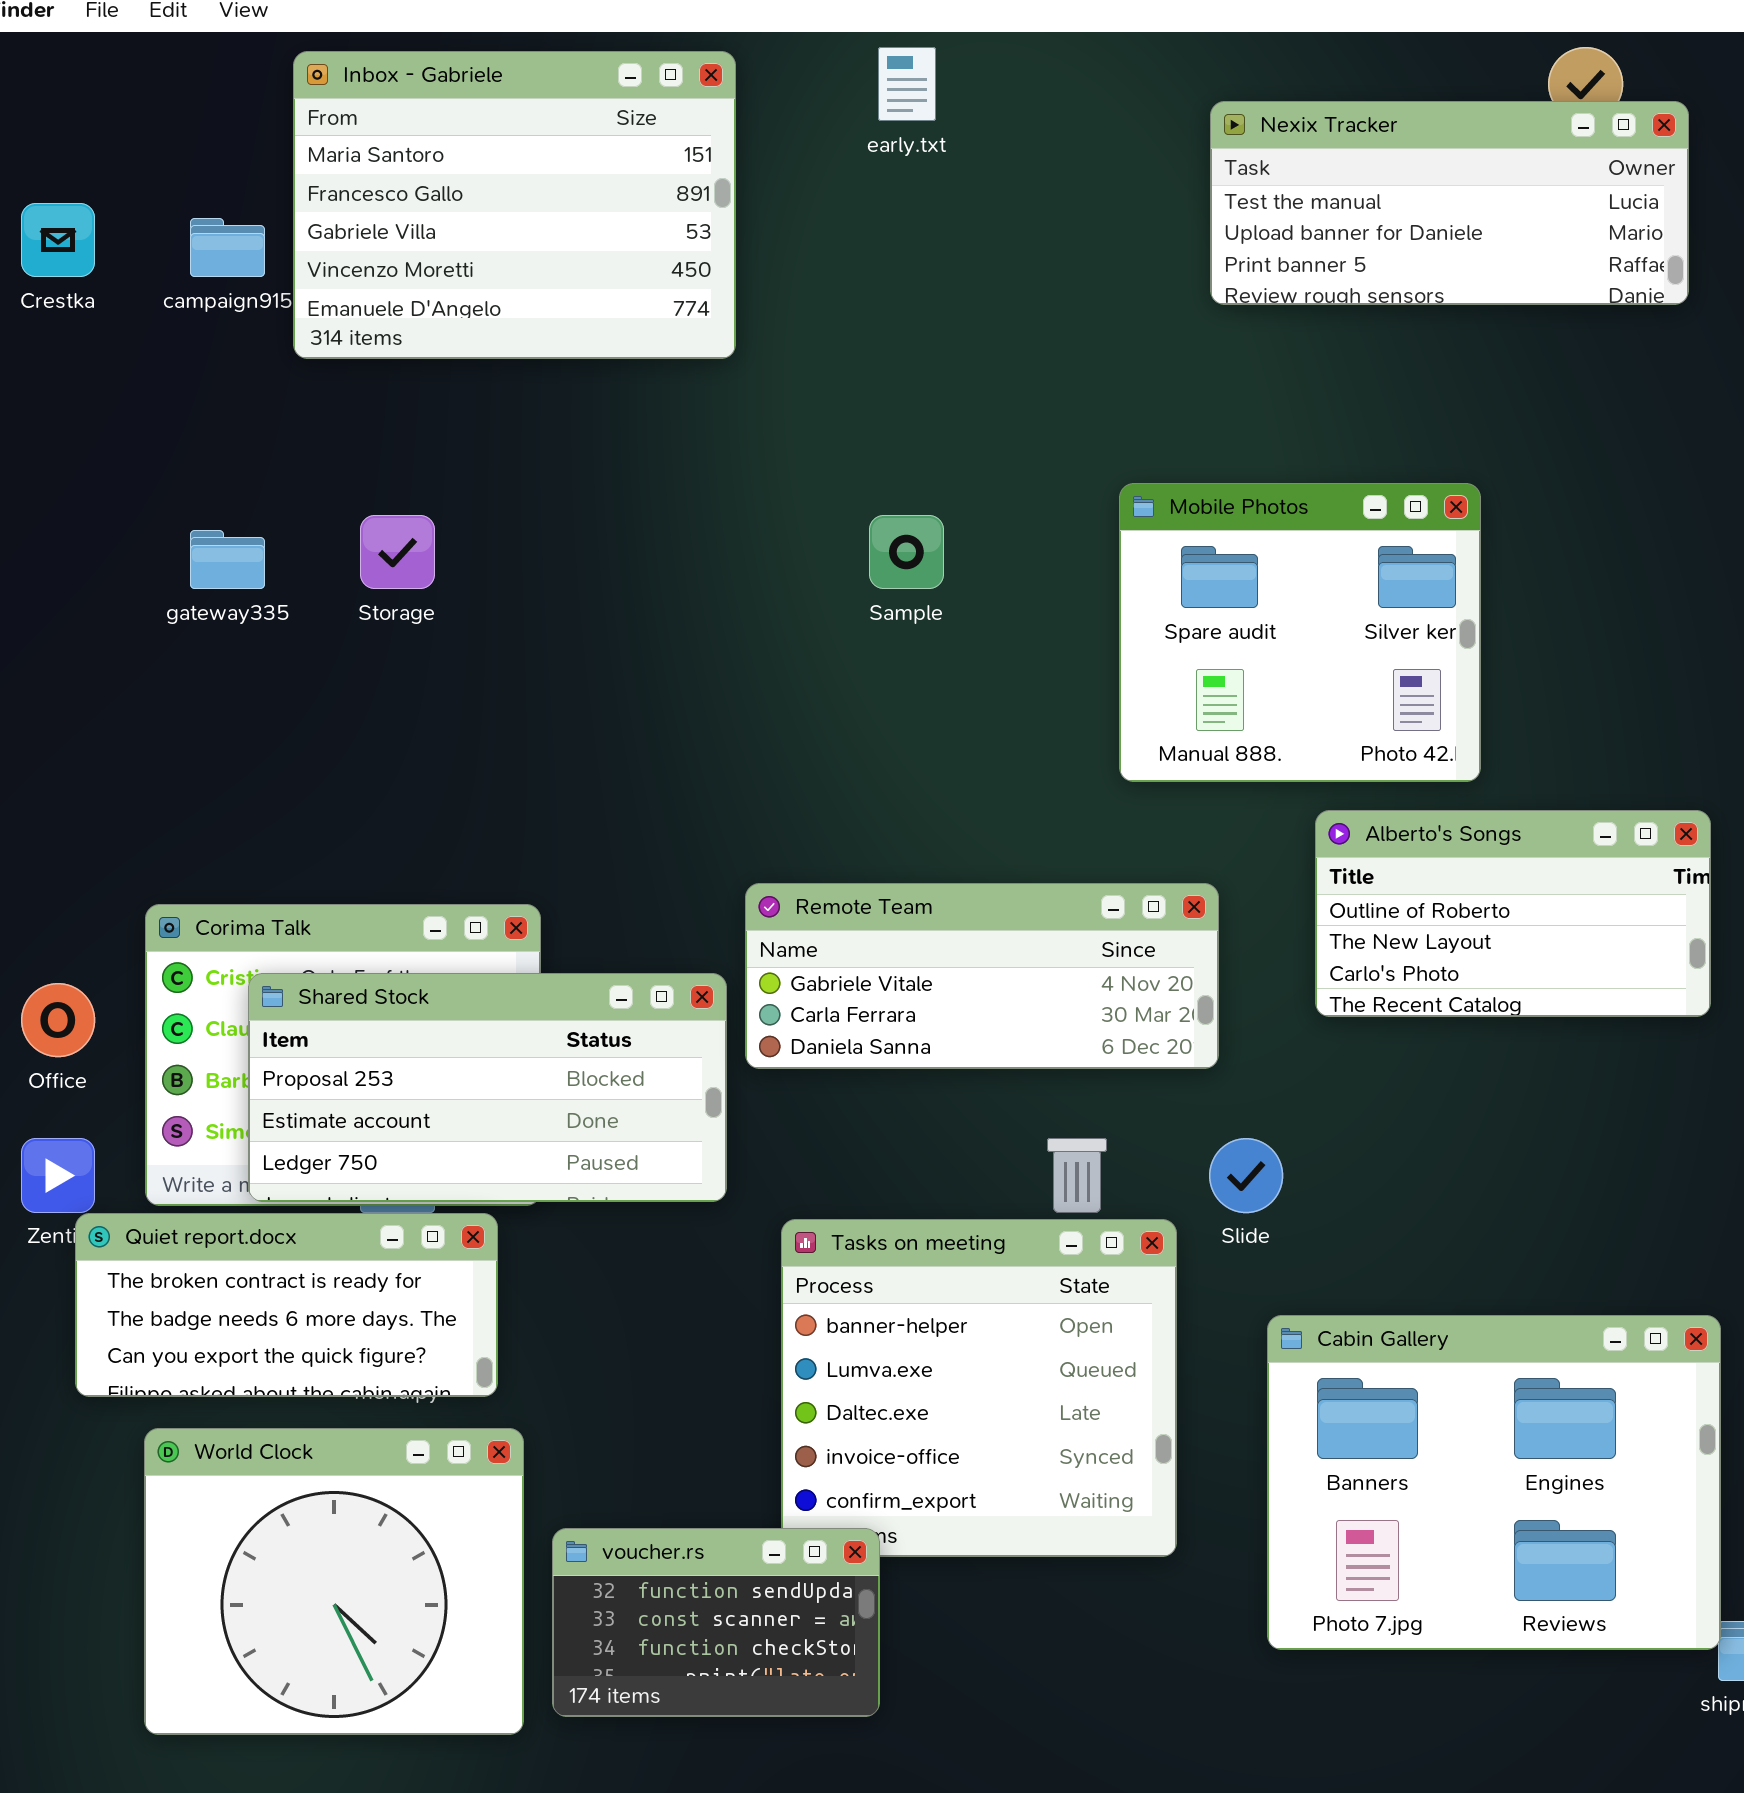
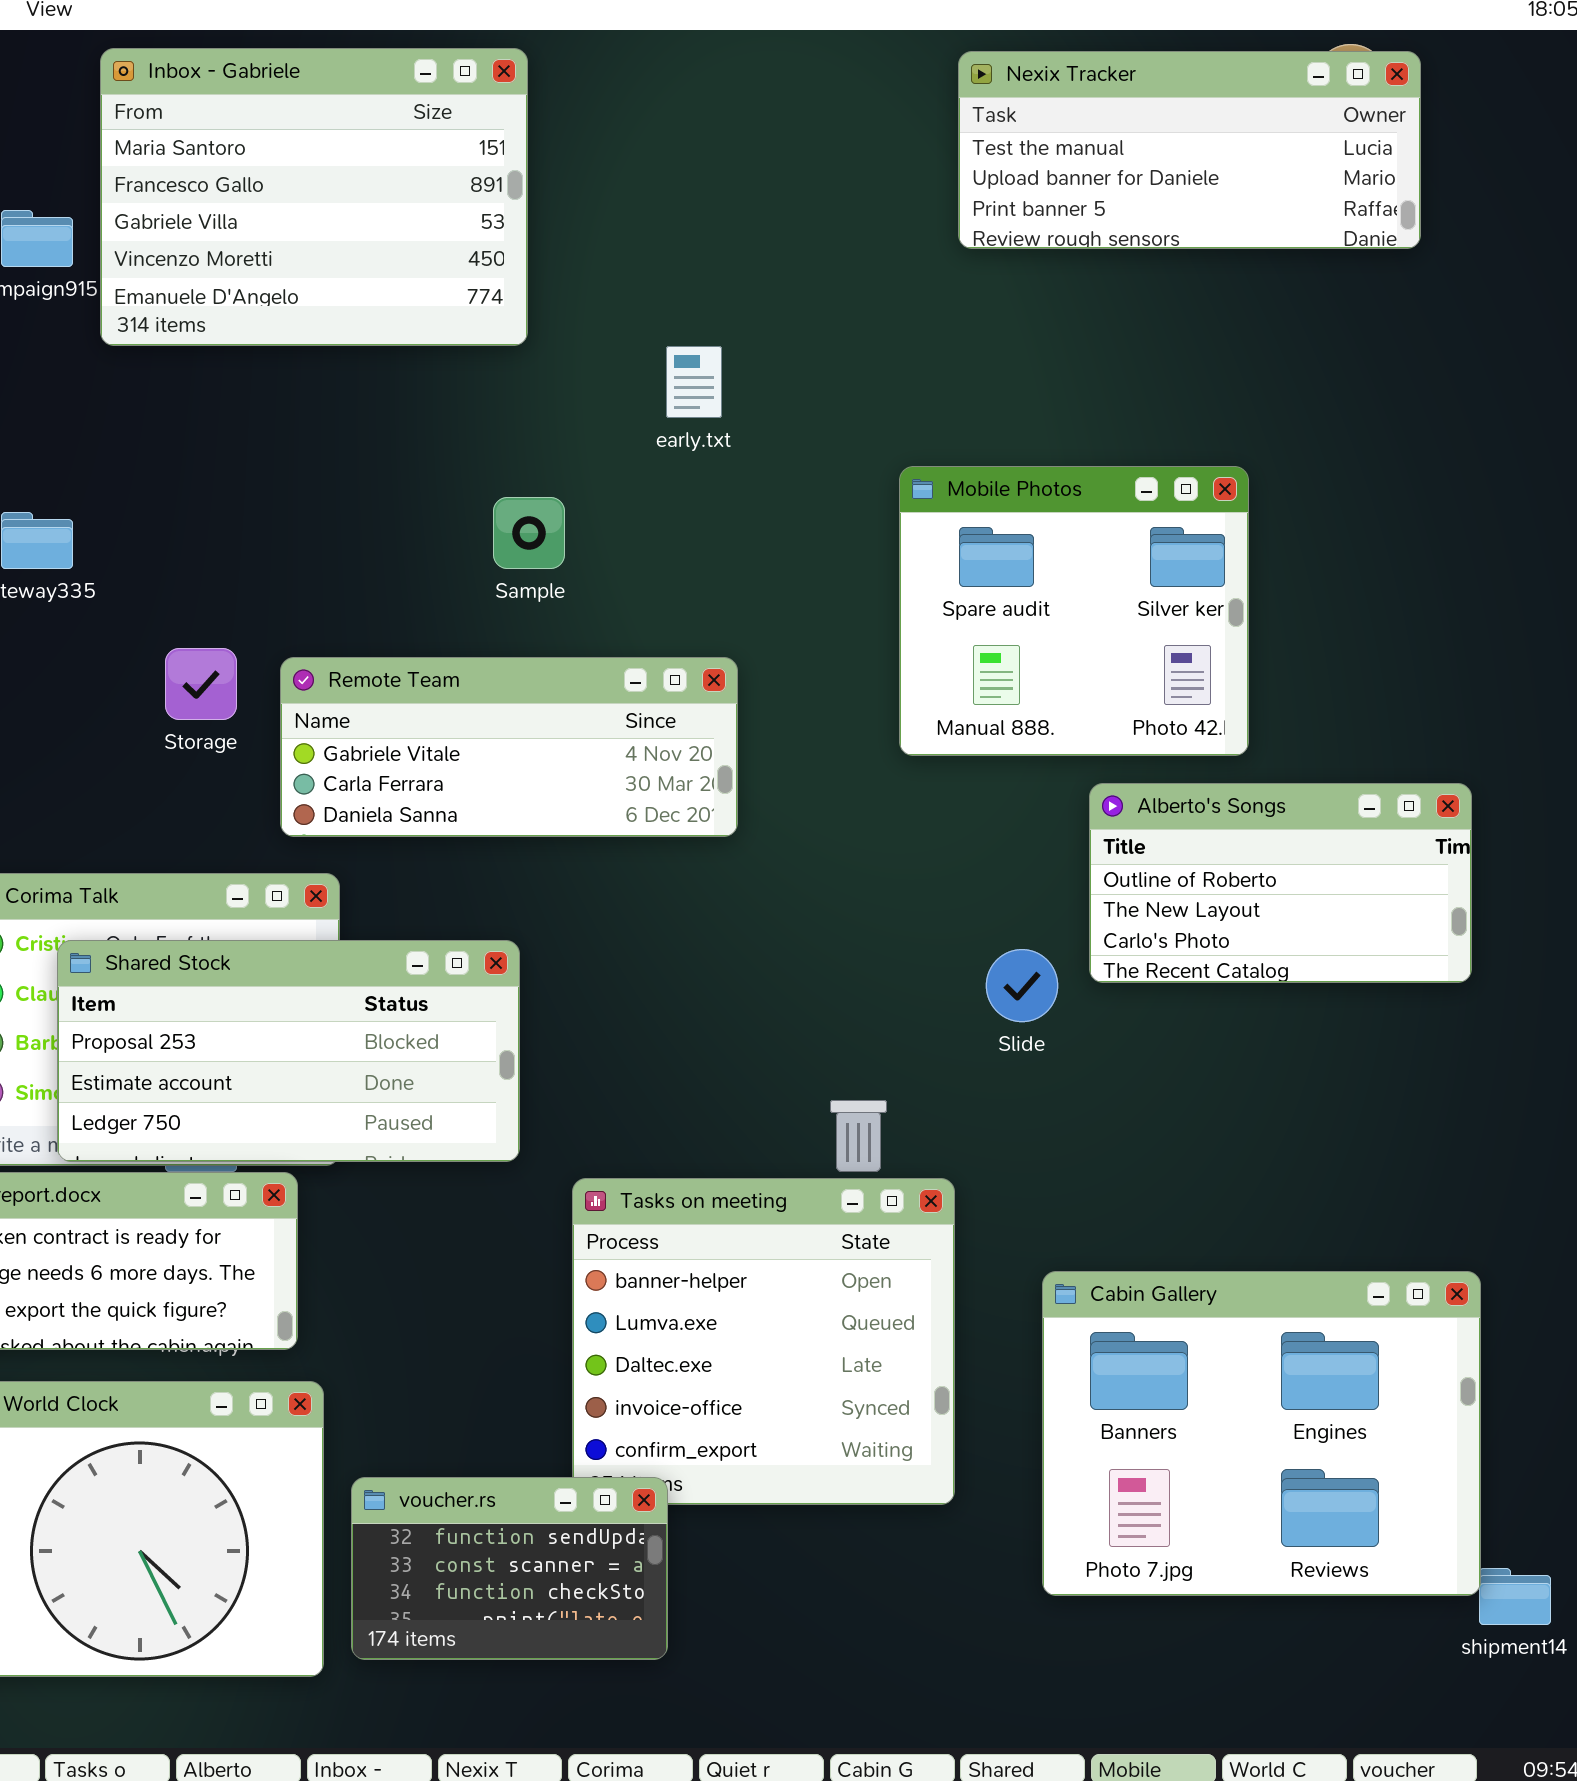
early.txt: [878,47,936,121] -> [666,346,722,418], moved
Nexix Tracker: [1210,101,1689,305] -> [958,51,1421,249], moved
Storage: [360,515,435,589] -> [165,648,237,720], moved
Sample: [869,515,944,589] -> [493,497,565,569], moved
Remote Team: [745,883,1219,1069] -> [280,657,738,837], moved
Slide: [1209,1138,1283,1213] -> [986,949,1058,1022], moved

